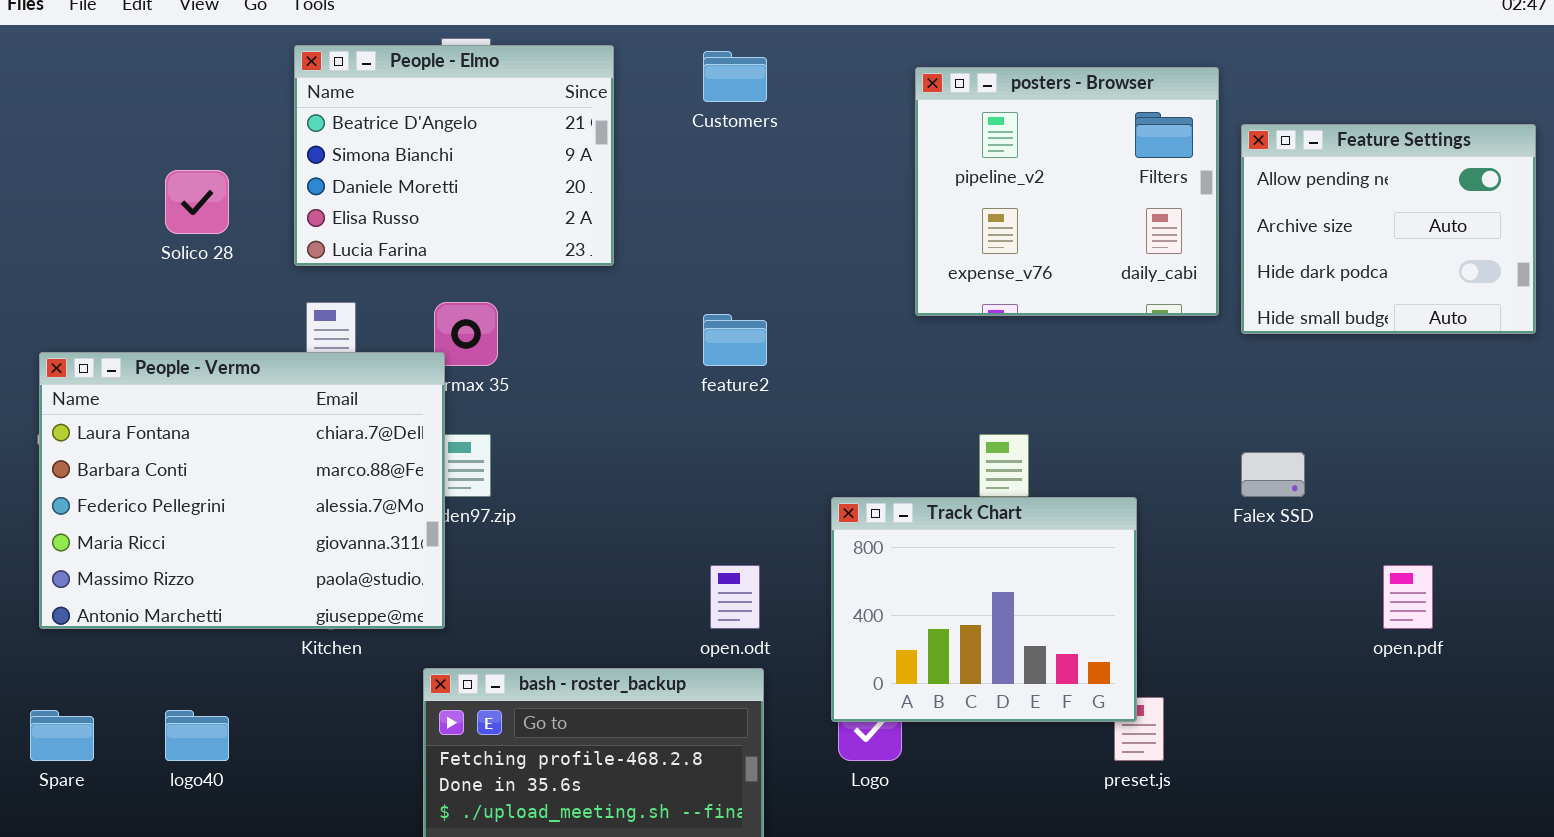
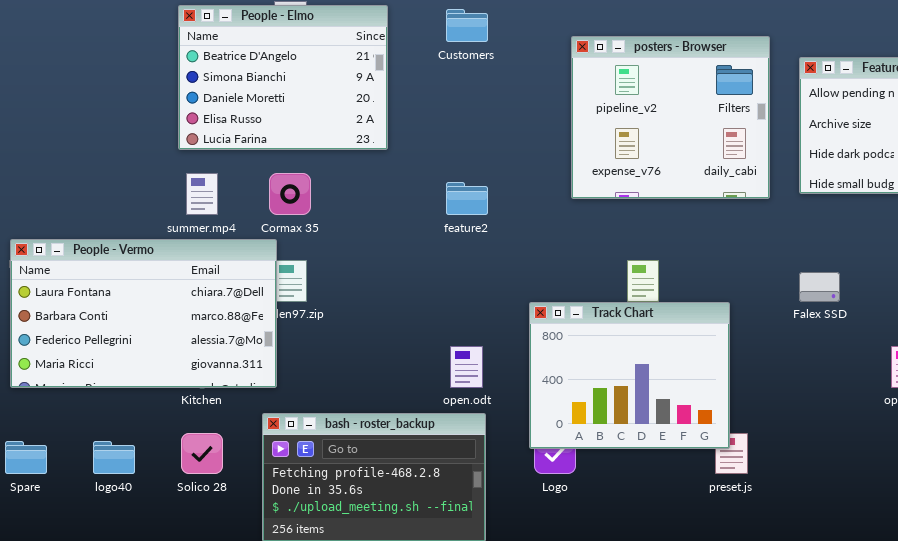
posters - Browser: [915,67,1219,316] -> [571,36,770,199], moved
Solico 28: [165,170,229,234] -> [181,433,223,474], moved
People - Vermo: [39,352,445,629] -> [10,239,277,388], resized

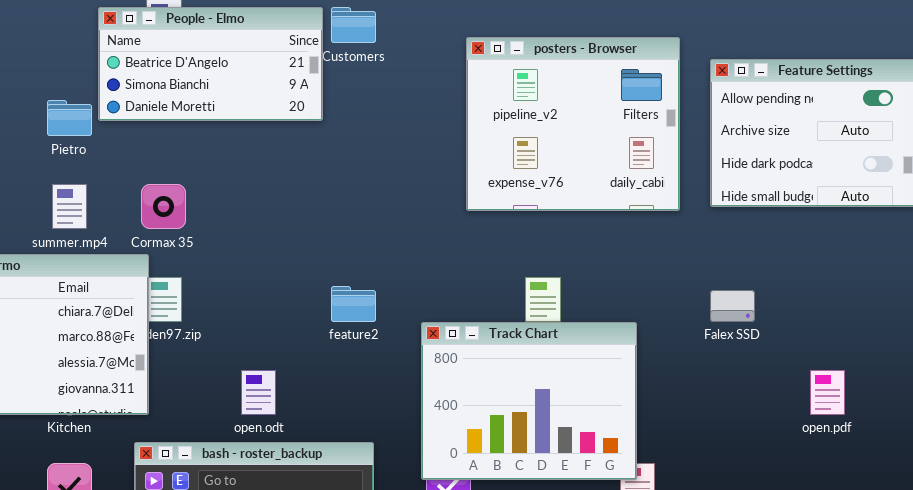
People - Elmo: [178,5,388,150] -> [98,7,323,121], moved, resized
feature2: [446,182,488,215] -> [331,286,376,322], moved
open.odt: [450,346,483,388] -> [241,370,276,415], moved

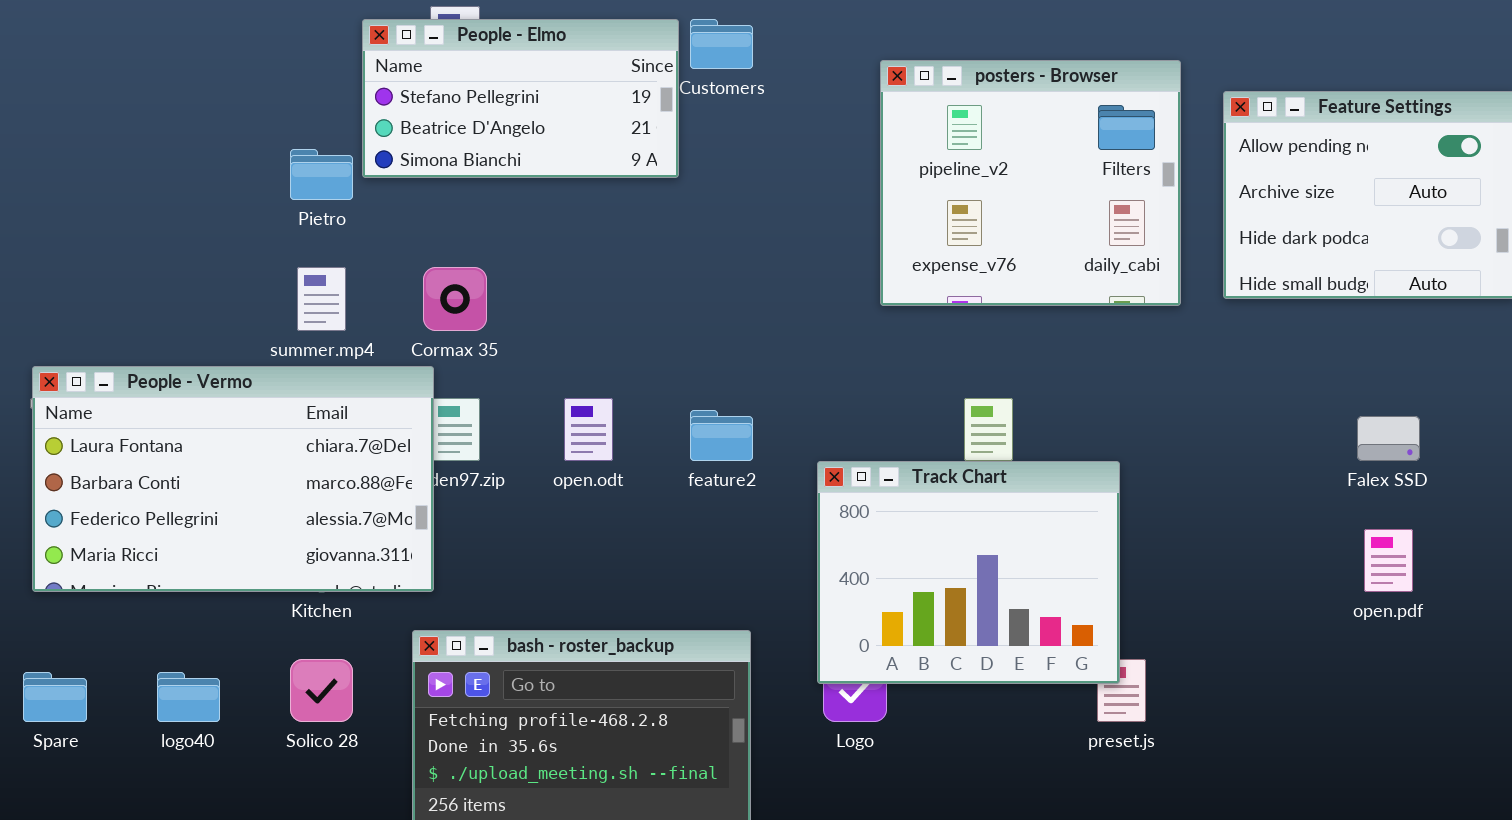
People - Elmo: [98,7,323,121] -> [362,19,679,178], scrolled up 1 row
Falex SSD: [710,290,755,322] -> [1357,416,1420,461], moved
open.odt: [241,370,276,415] -> [564,398,613,461], moved

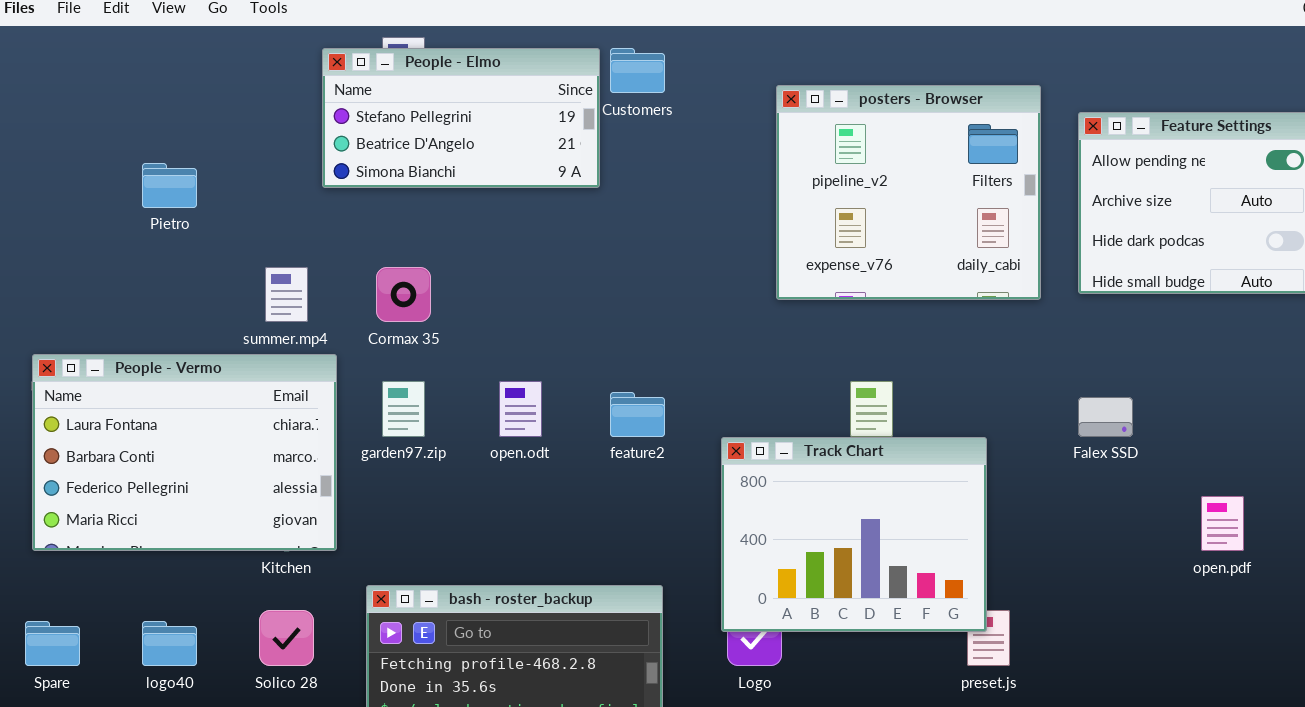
Pietro: [290,149,353,200] -> [142,163,197,208], moved
People - Vermo: [32,366,434,592] -> [32,354,337,551], resized
Falex SSD: [1357,416,1420,461] -> [1078,397,1133,437], moved

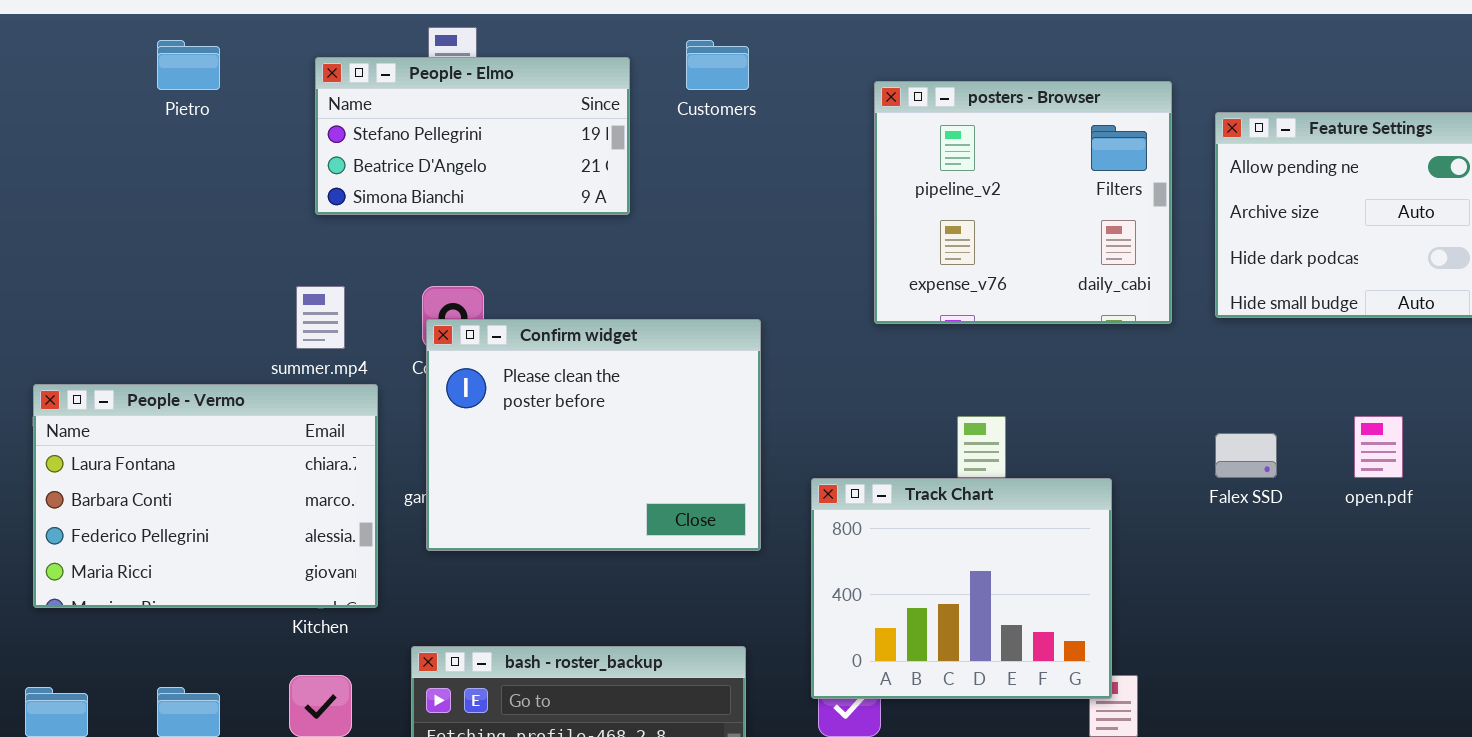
People - Elmo: [322,48,600,188] -> [315,57,630,215], moved
Pietro: [142,163,197,208] -> [157,40,220,90], moved
Confirm widget: none -> [426,319,761,551], opened
open.pdf: [1201,496,1244,551] -> [1354,416,1403,478], moved

